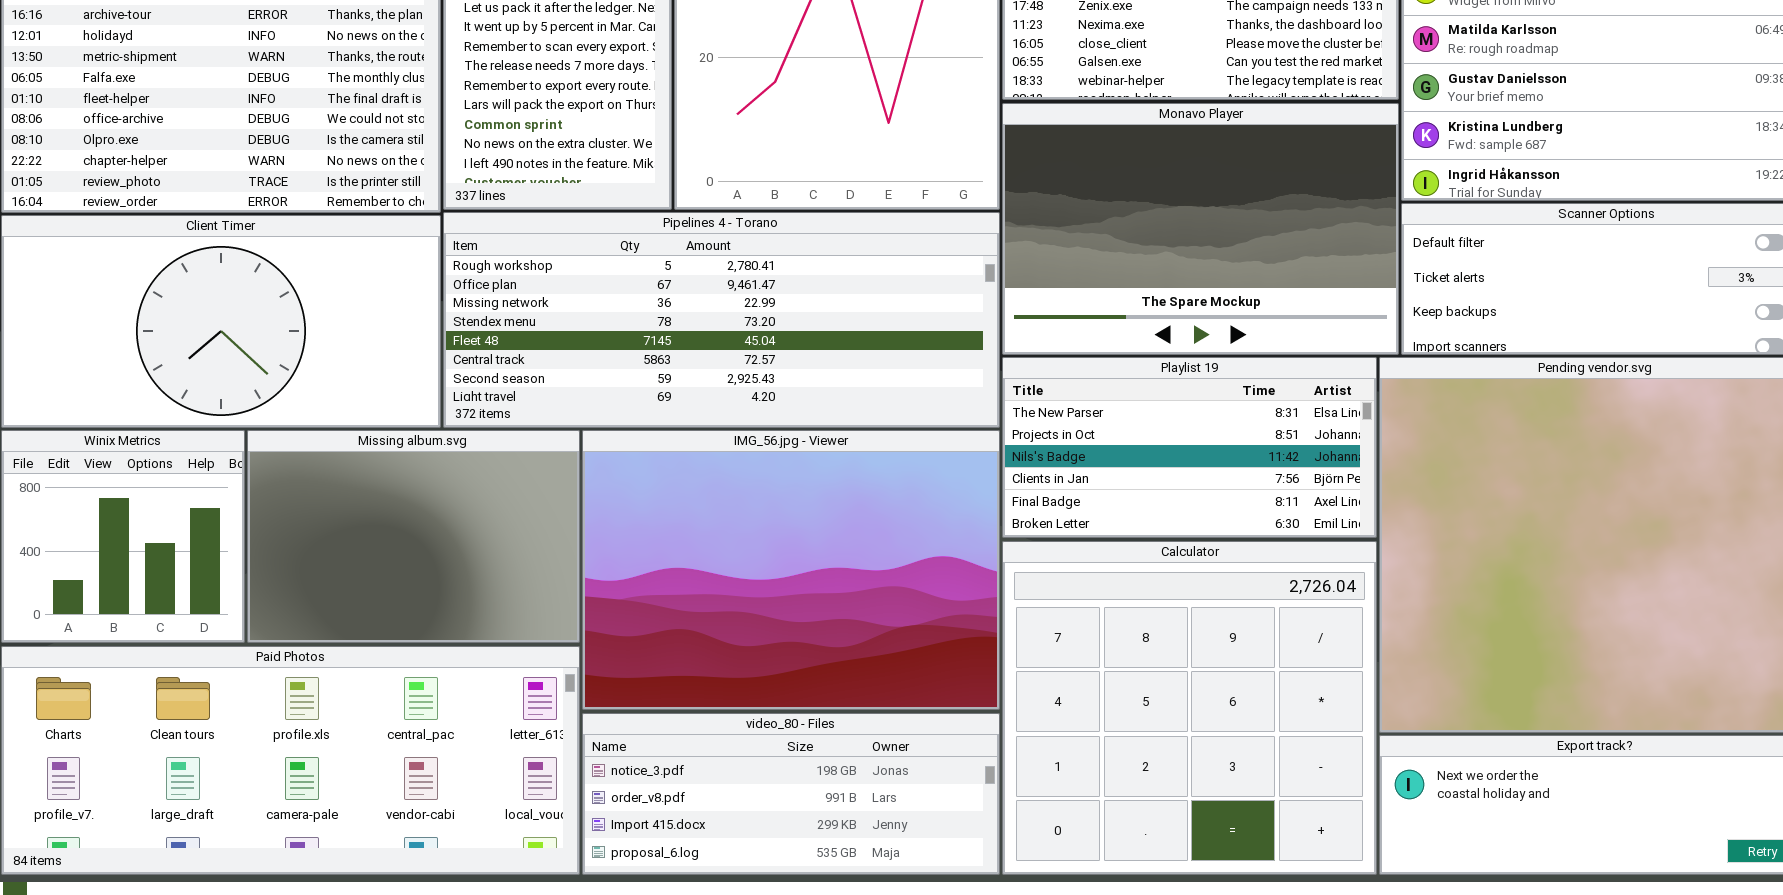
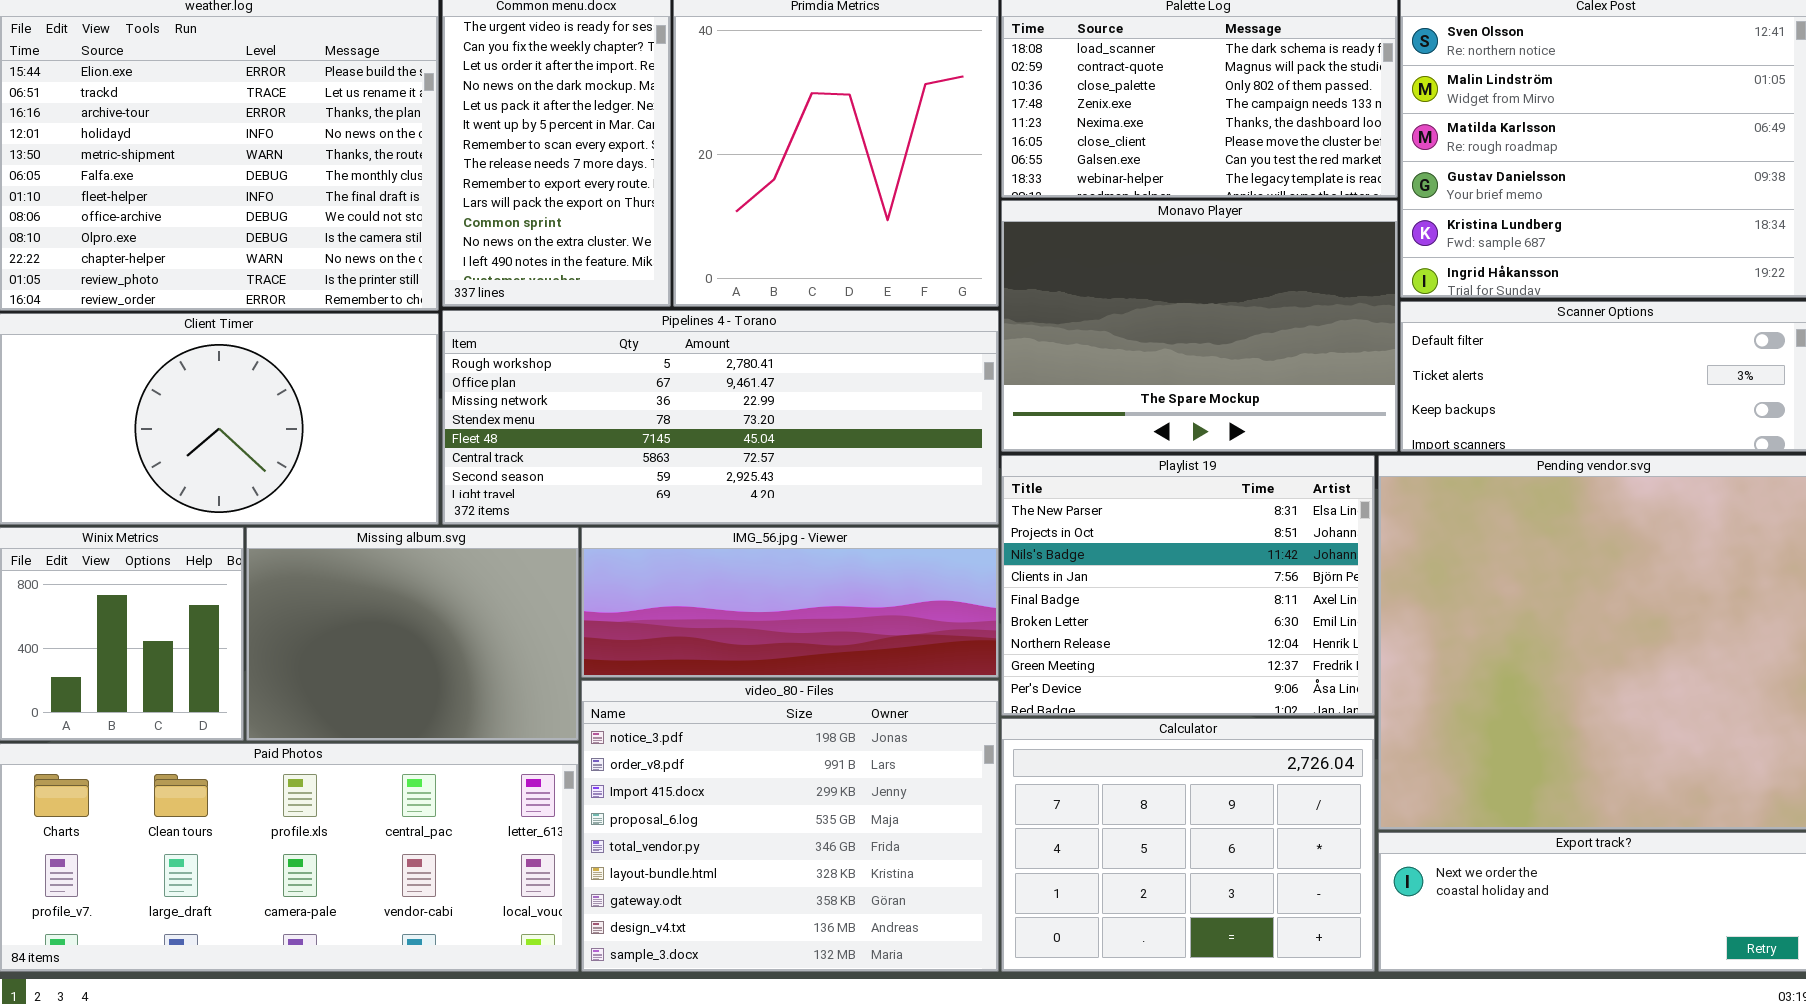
Playlist 19: [1002,357,1377,538] -> [1001,455,1375,716], resized
IMG_56.jpg - Viewer: [582,430,1000,710] -> [581,527,999,678], resized
Calculator: [1002,541,1377,875] -> [1001,718,1375,972], resized
video_80 - Files: [582,713,1000,875] -> [581,680,999,972], resized

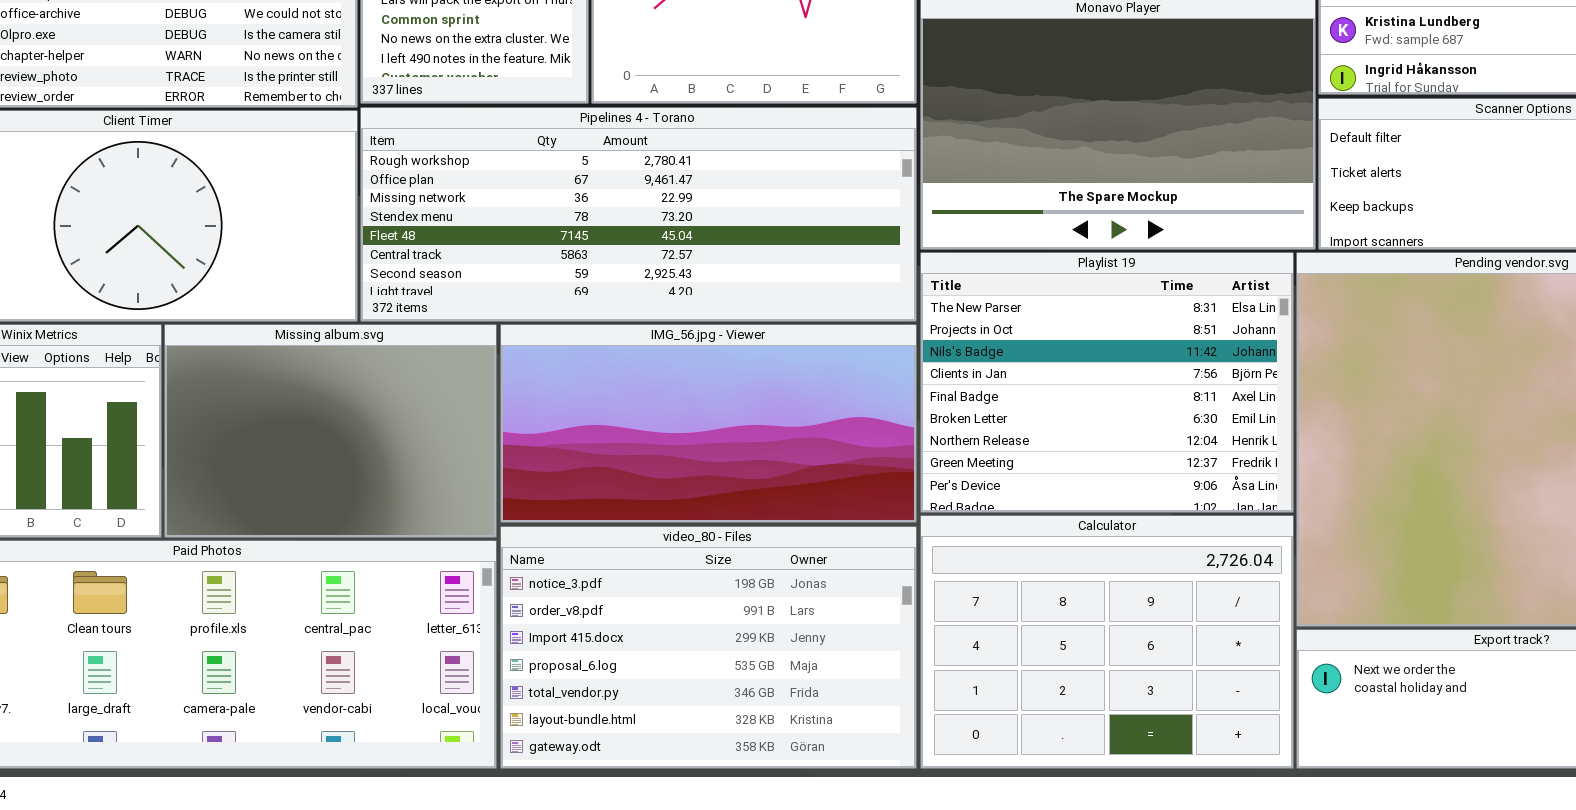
IMG_56.jpg - Viewer: [581,527,999,678] -> [500,324,917,523], resized
video_80 - Files: [581,680,999,972] -> [500,526,917,769], resized

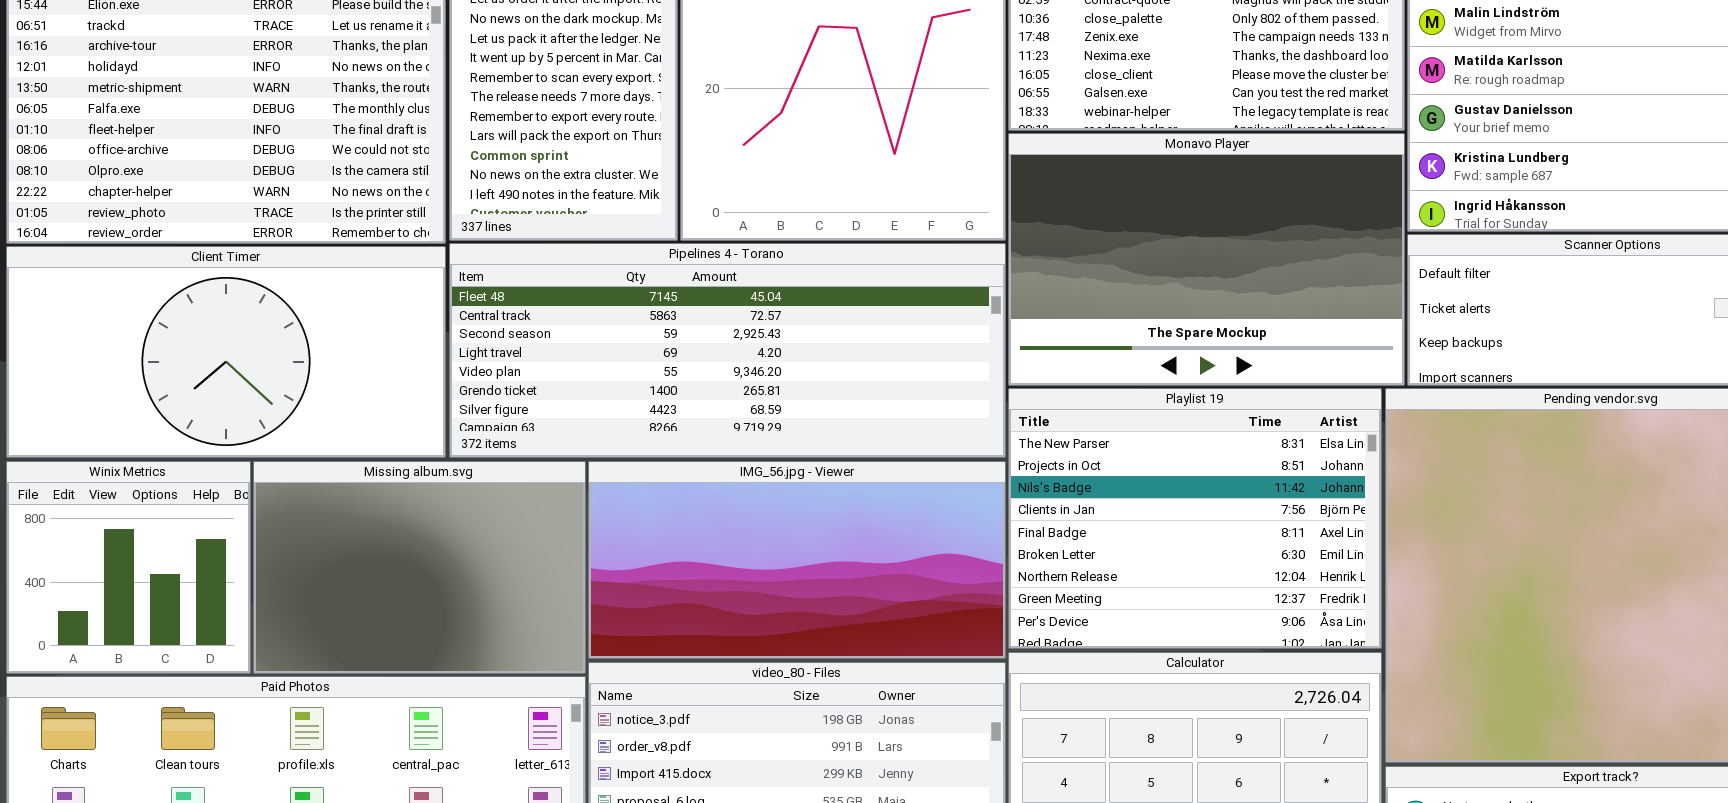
Pipelines 4 - Torano: [360,107,917,322] -> [449,243,1006,458], scrolled down 4 rows

